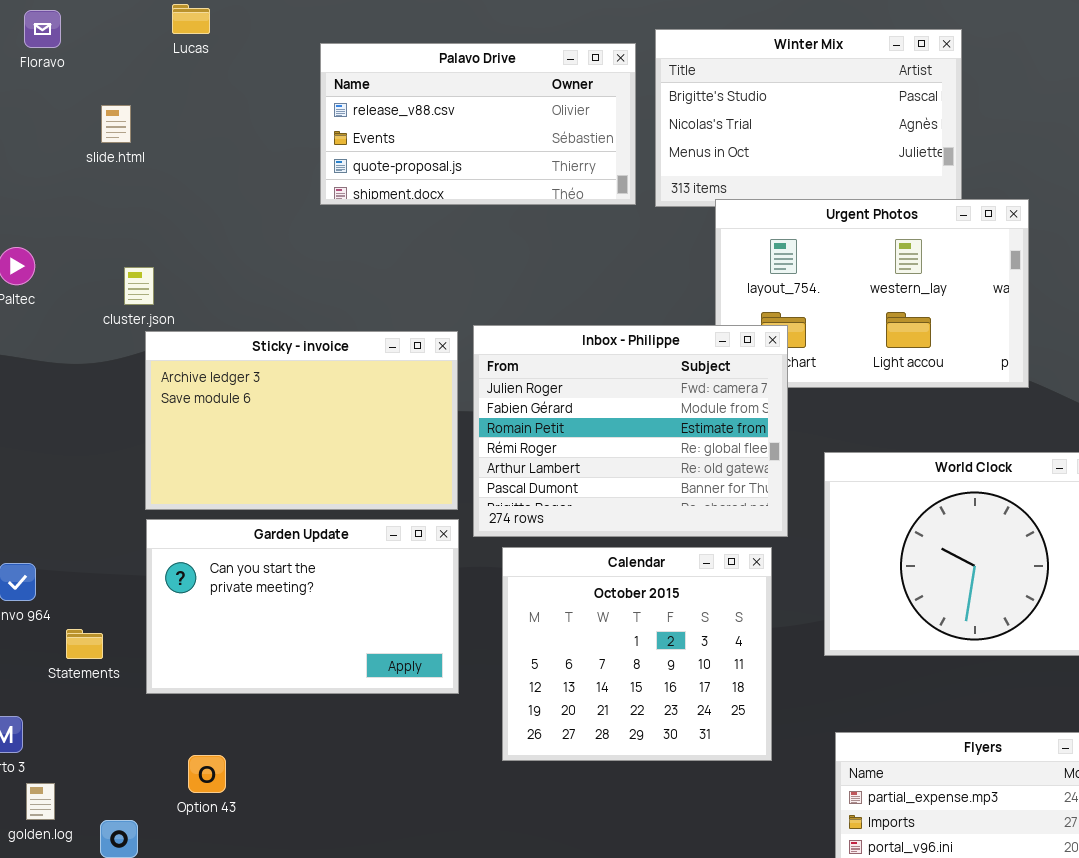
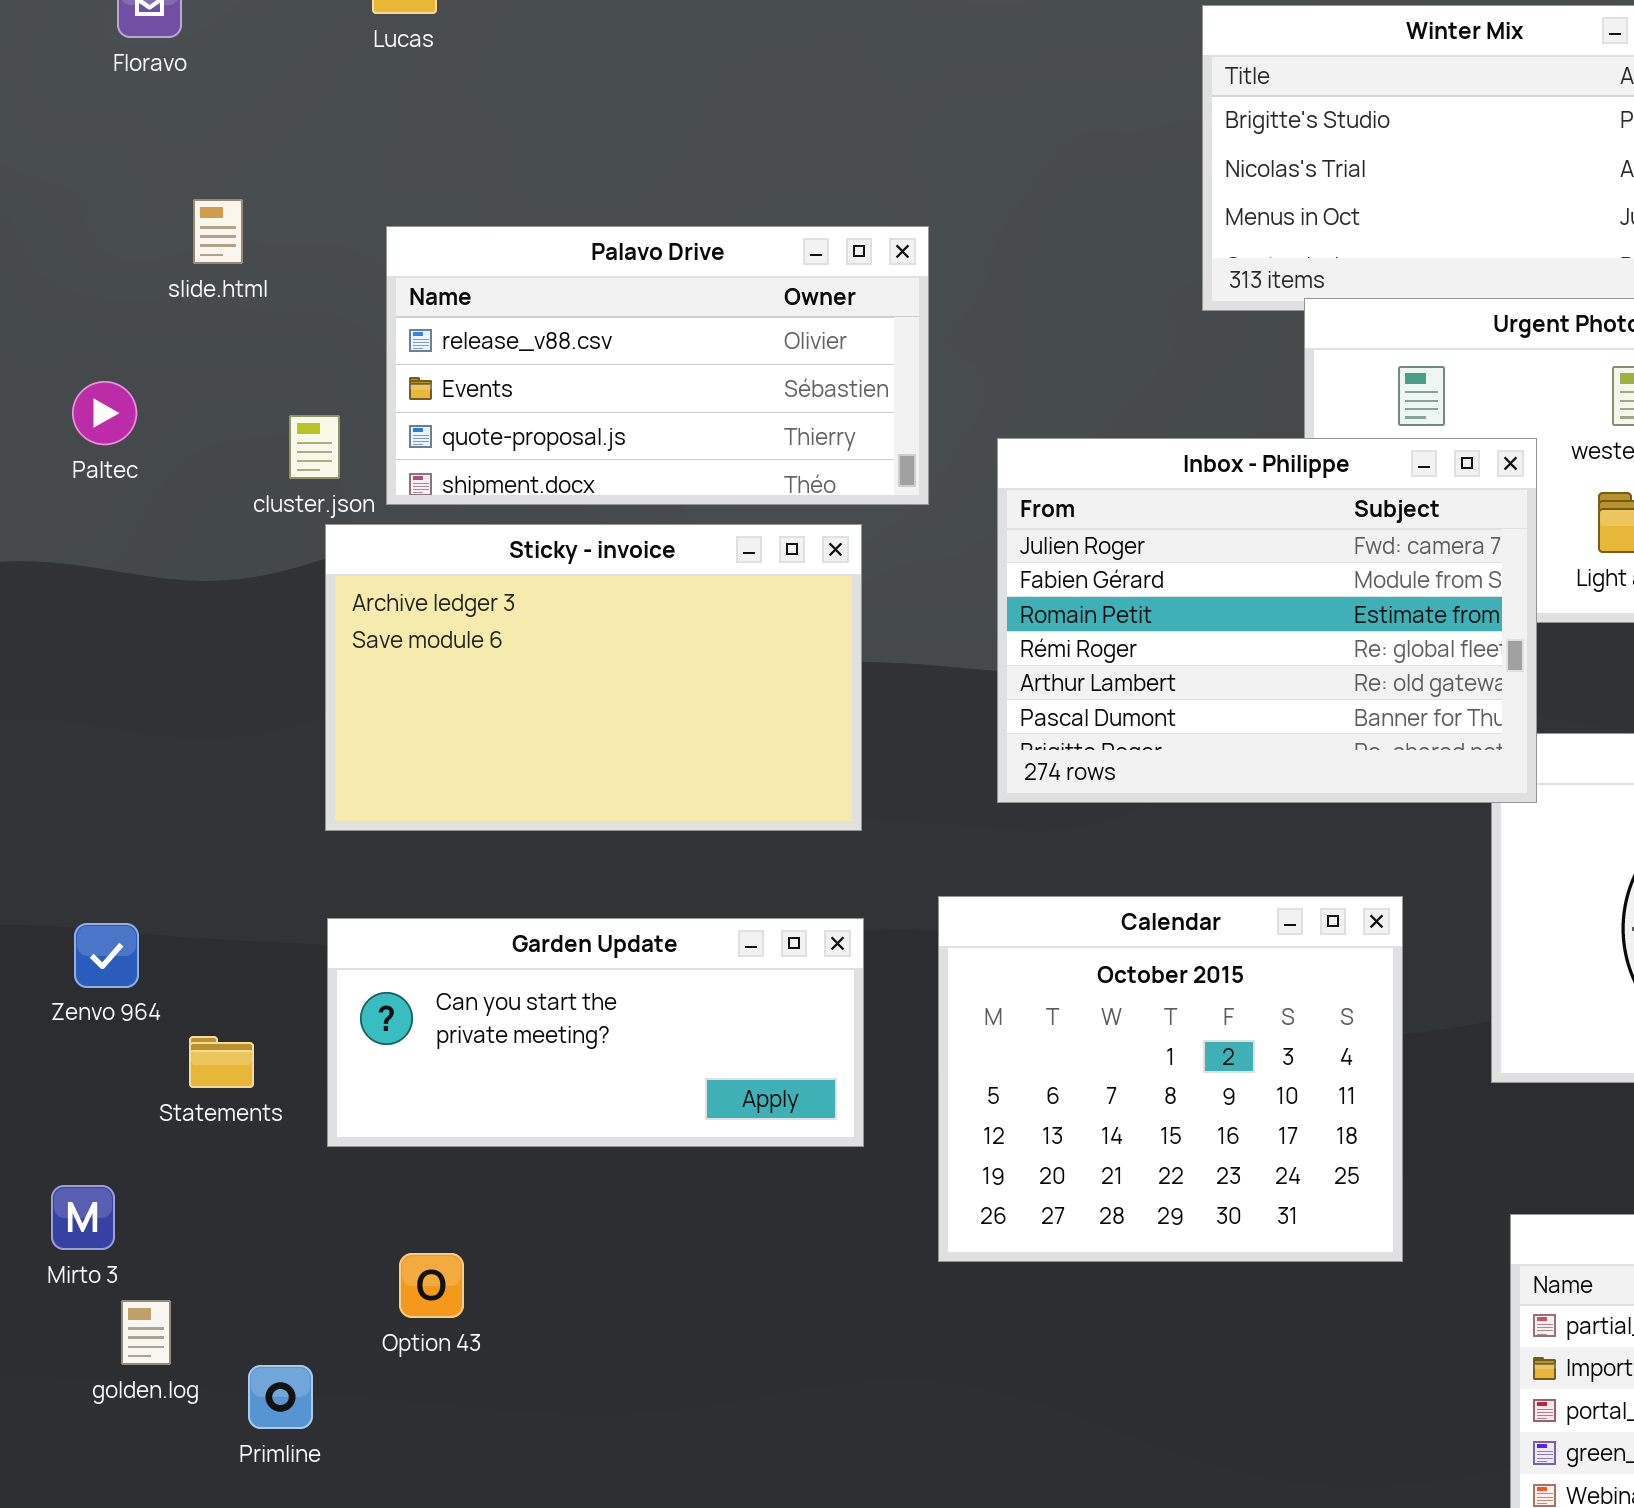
Palavo Drive: [320,43,636,205] -> [386,226,929,505], moved
slide.html: [101,105,131,143] -> [193,199,243,264], moved
Inbox - Philippe: [473,325,788,537] -> [997,438,1537,803], moved
Garden Update: [146,519,459,694] -> [327,918,864,1147], resized

